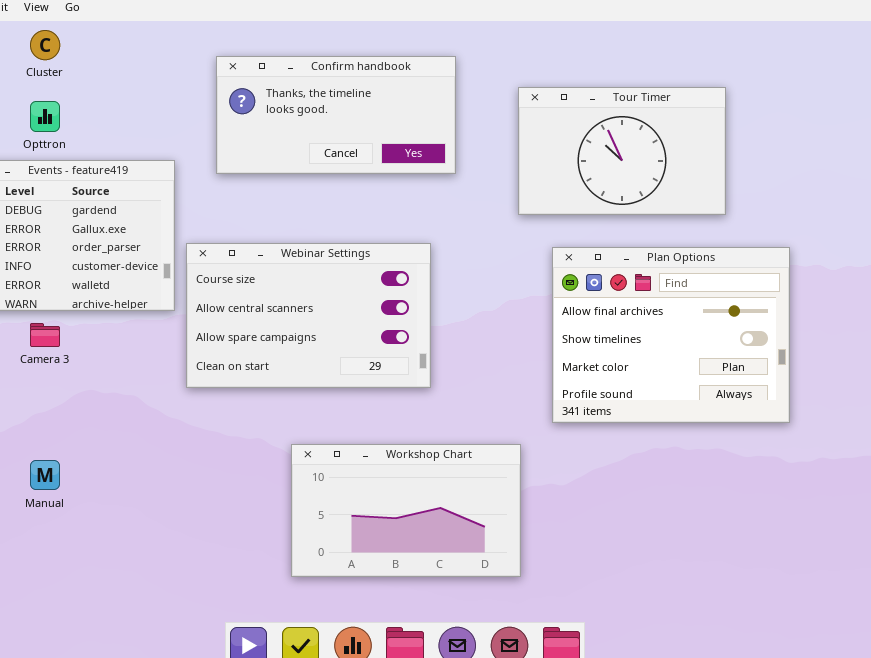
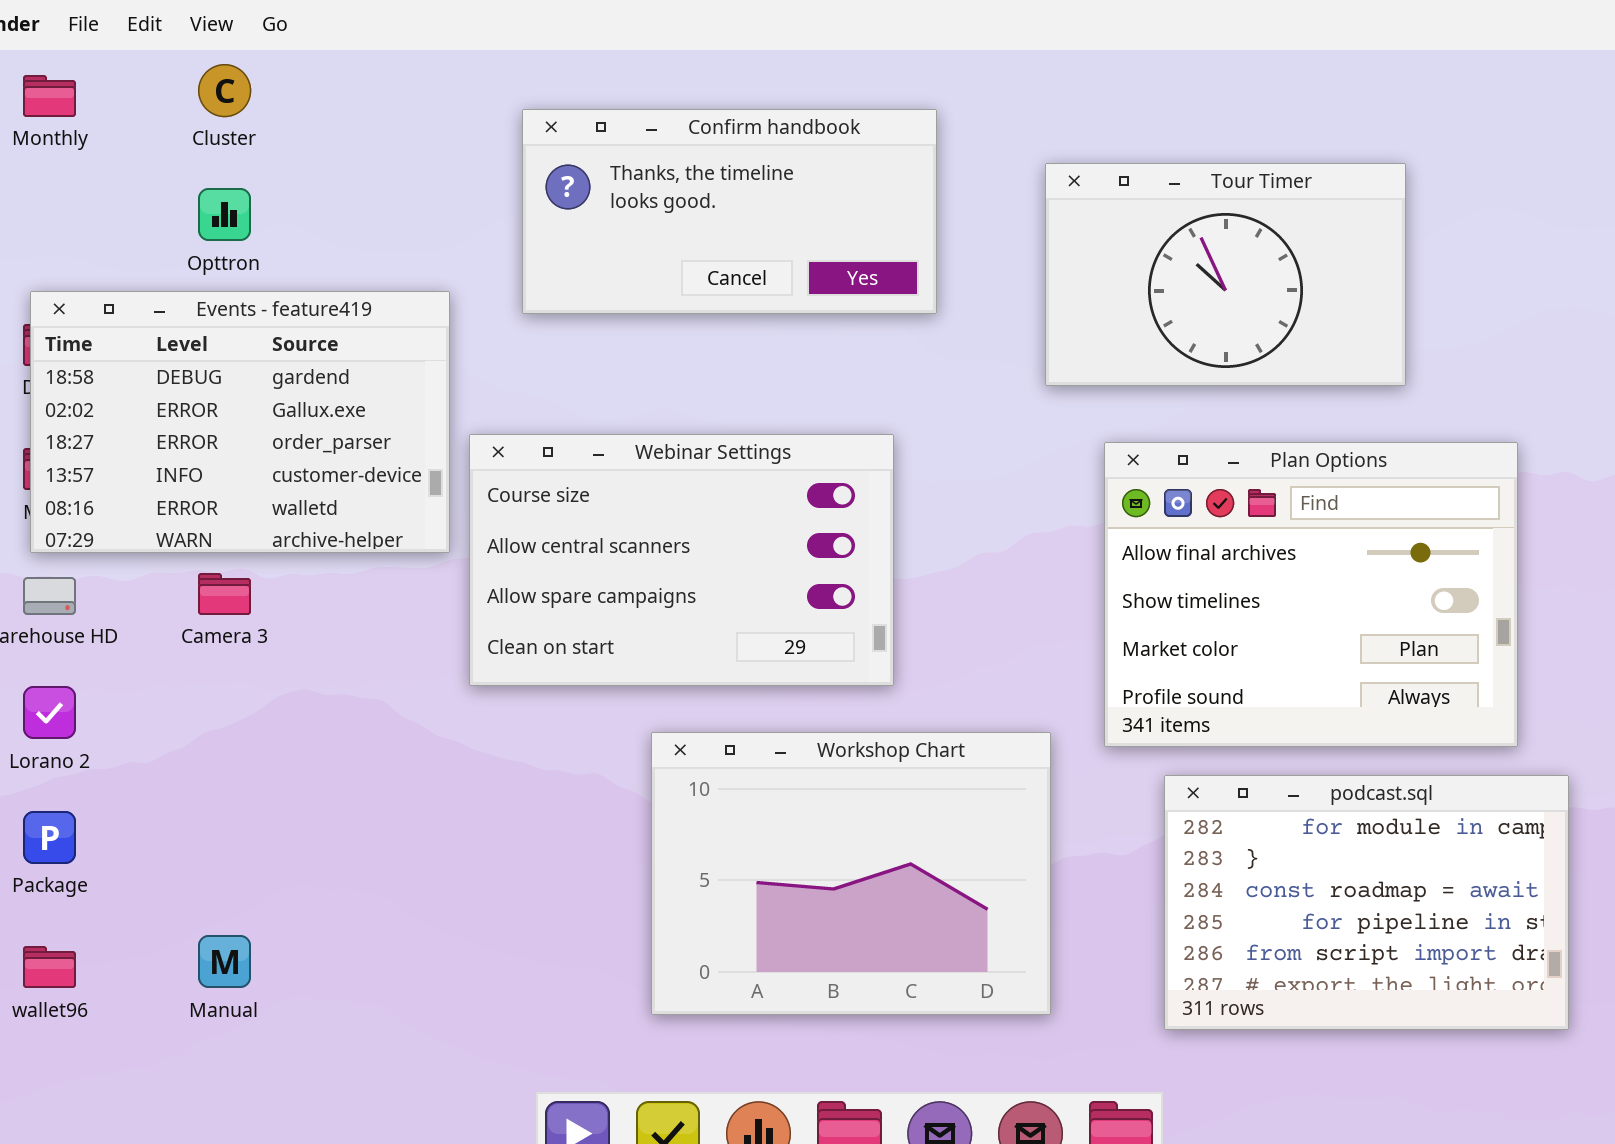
podcast.sql: none -> [1164,775,1569,1030], opened
Workshop Chart: [291,444,521,577] -> [651,732,1051,1015], resized
Manual: [30,460,60,490] -> [198,935,251,988], moved

